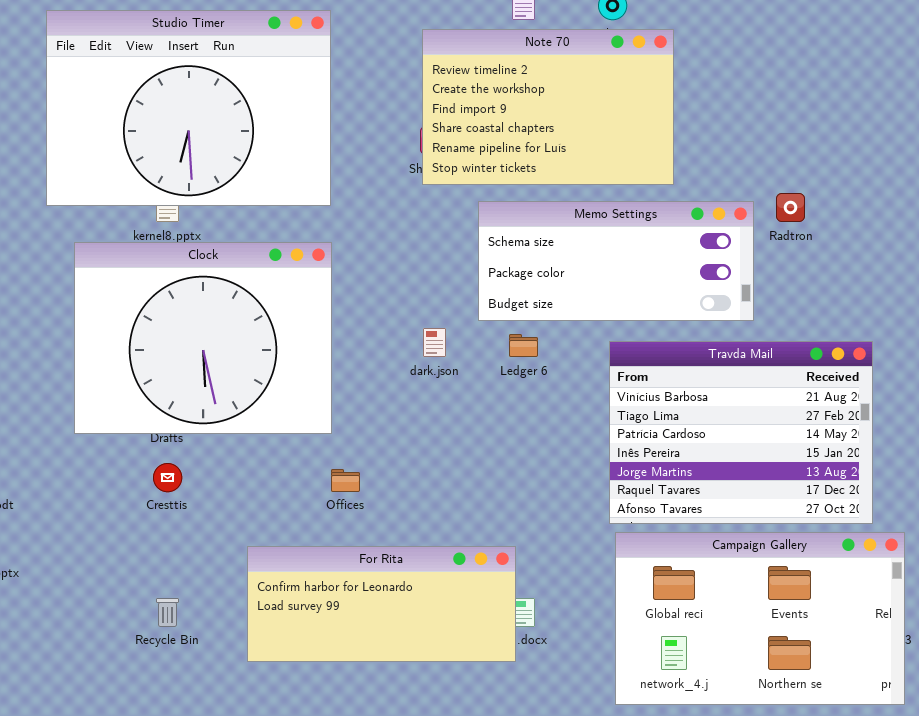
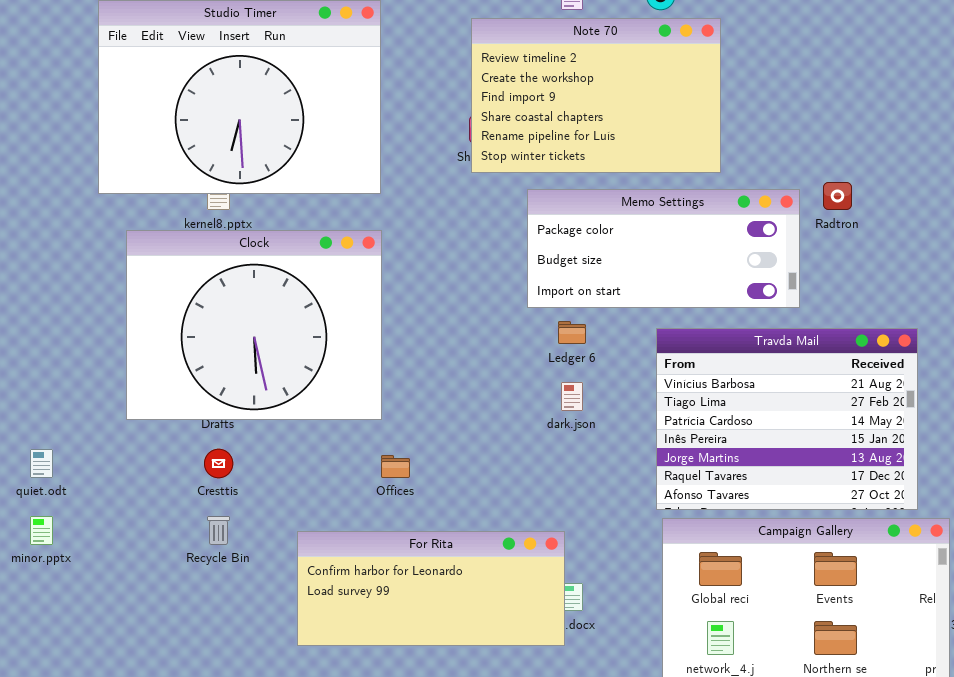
Memo Settings: [478,201,754,321] -> [527,189,800,308], scrolled down 1 row
dark.json: [423,328,446,357] -> [561,382,583,411], moved
Recycle Bin: [156,598,179,627] -> [207,516,230,545], moved

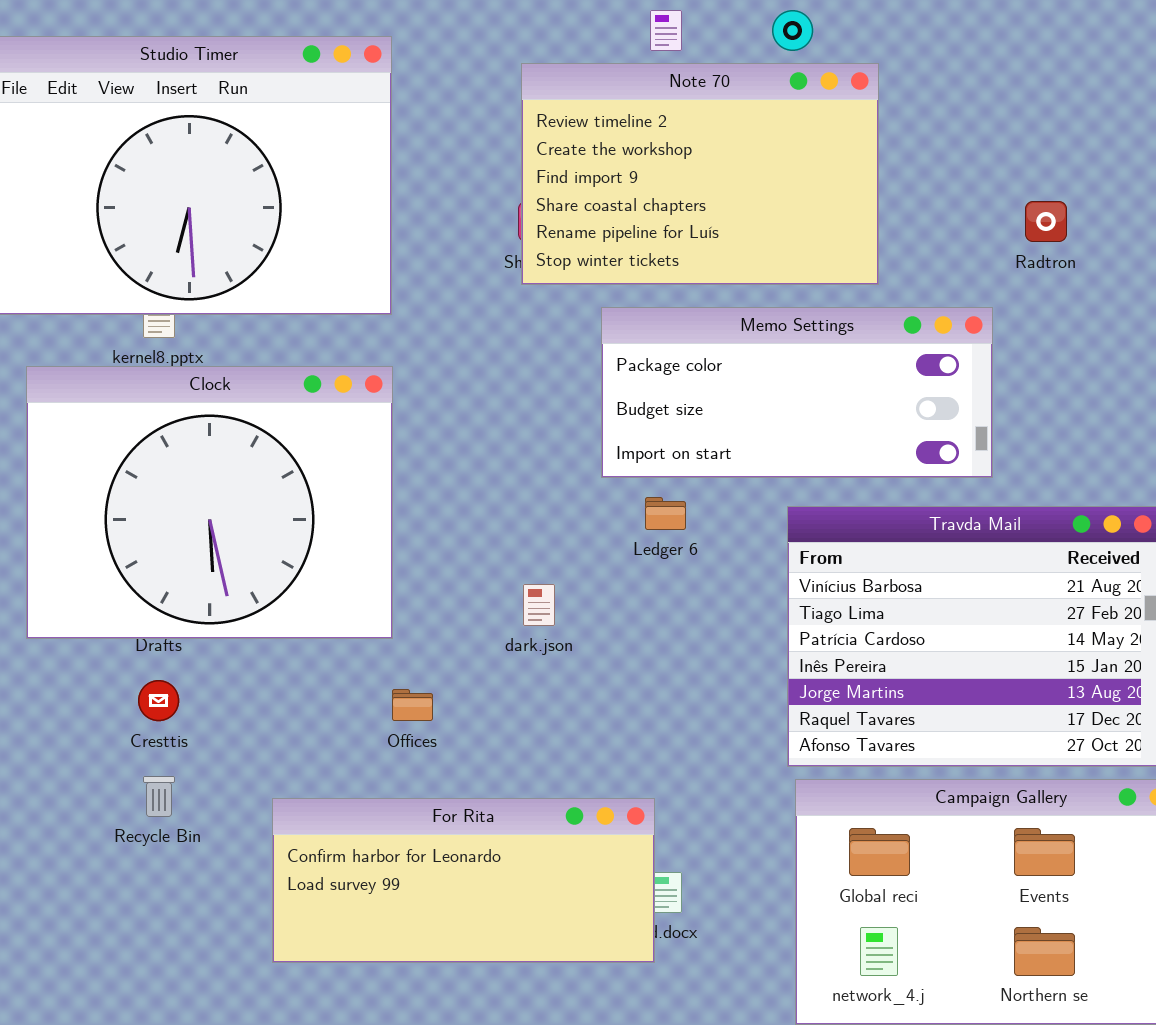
Radtron: [823,182,852,210] -> [1025,201,1067,242], moved
dark.json: [561,382,583,411] -> [523,584,555,626], moved

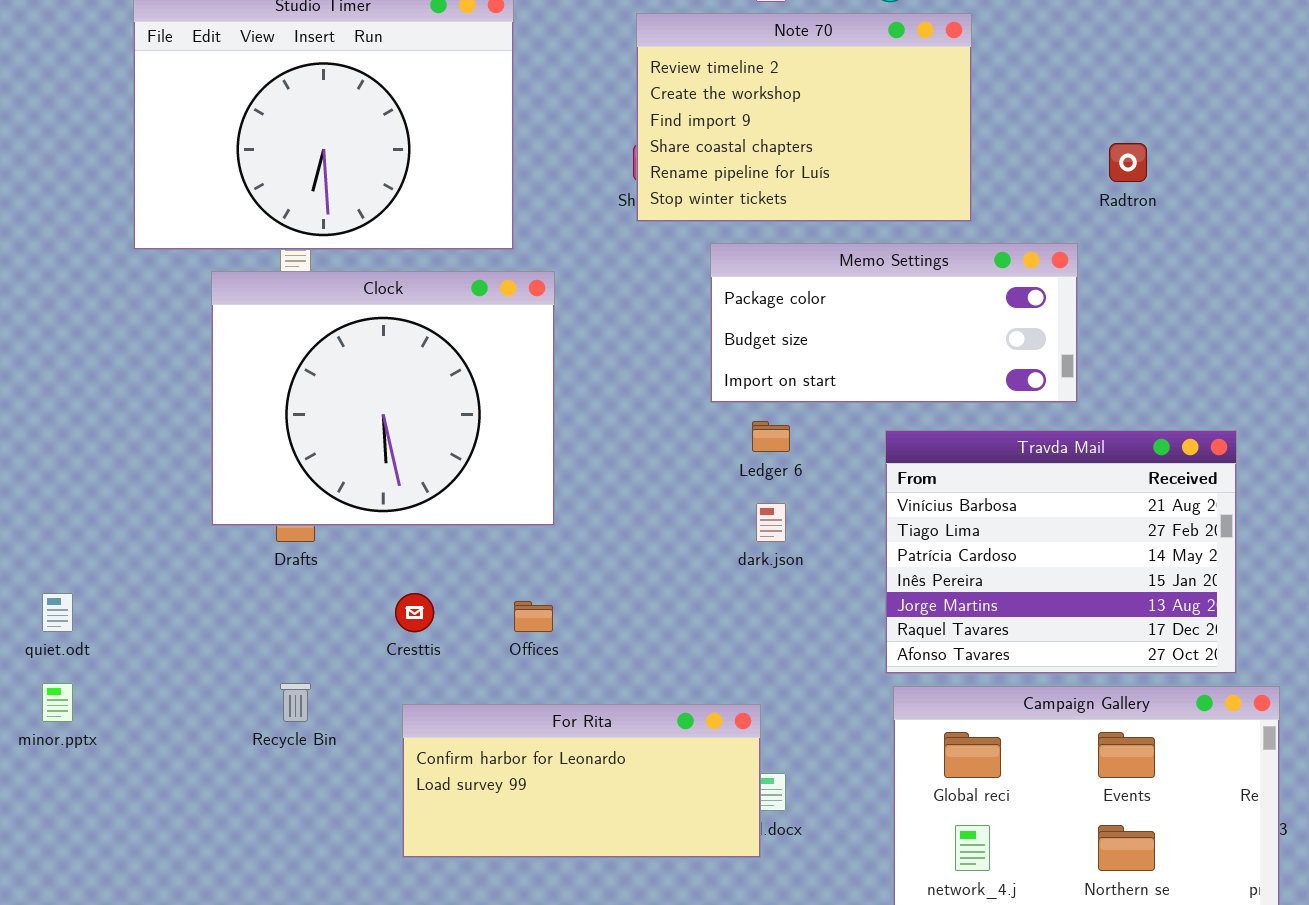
Clock: [26,366,393,639] -> [211,271,555,526], moved
dark.json: [523,584,555,626] -> [756,503,786,542], moved
Cresttis: [138,680,179,721] -> [395,593,434,632], moved

